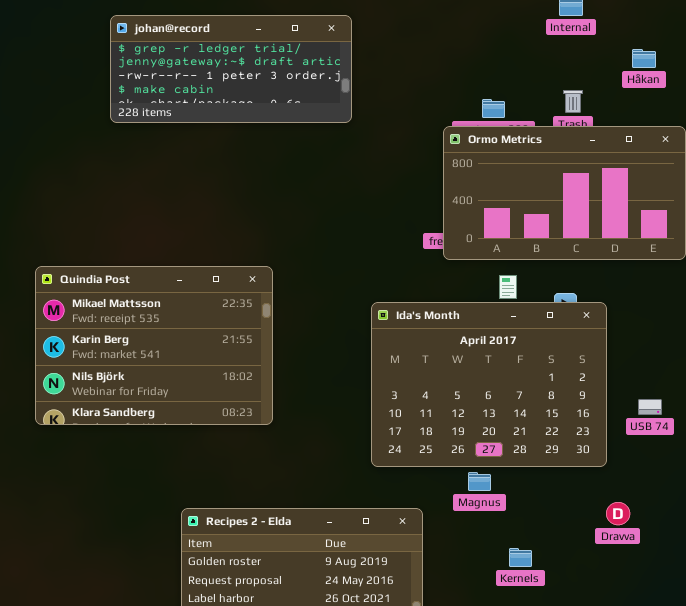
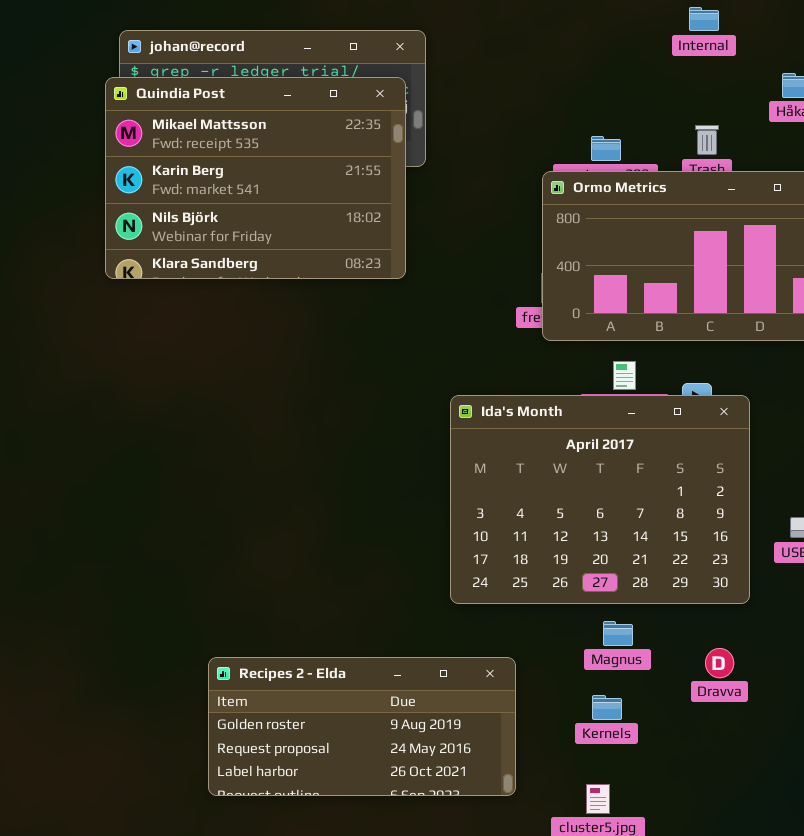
Quindia Post: [35,266,273,425] -> [105,77,406,279], moved
Magnus: [468,472,491,491] -> [603,621,633,646], moved
Dravva: [606,502,630,525] -> [705,648,734,678], moved
Kernels: [509,548,532,567] -> [592,695,622,720], moved

